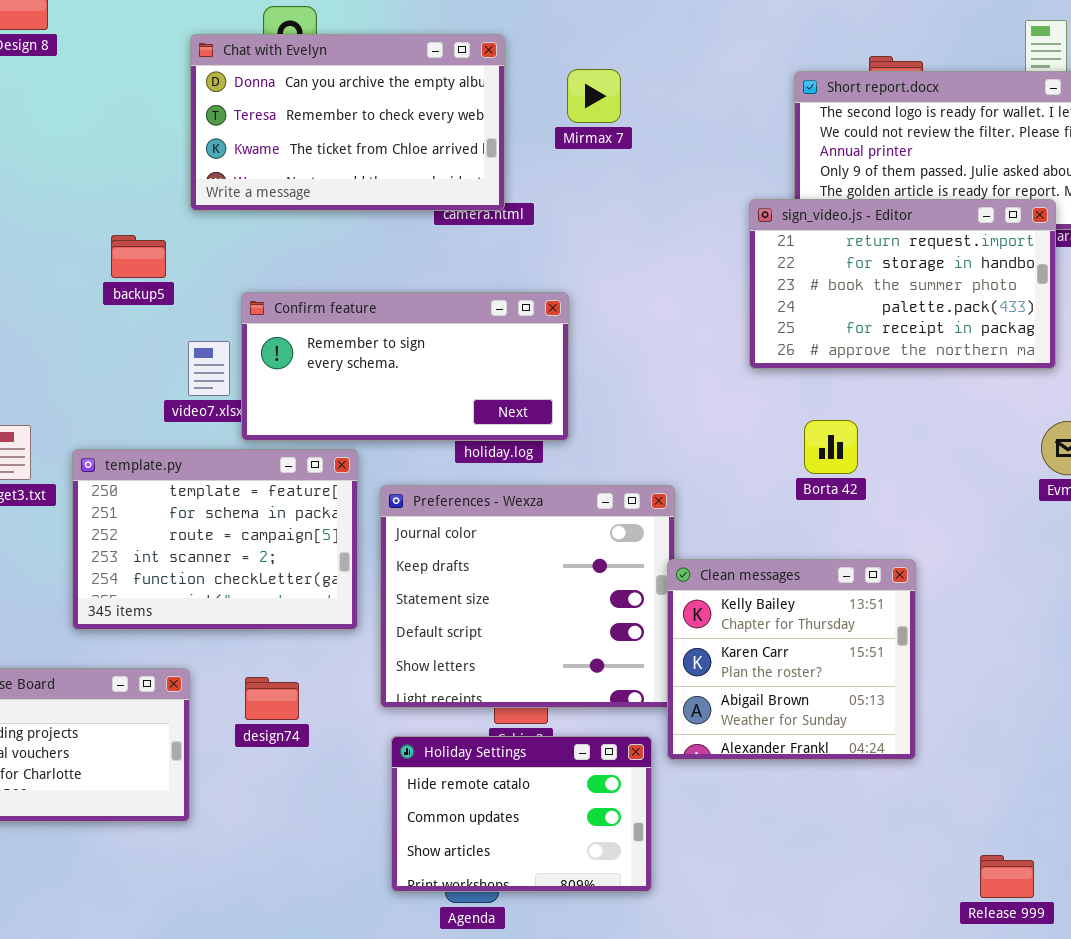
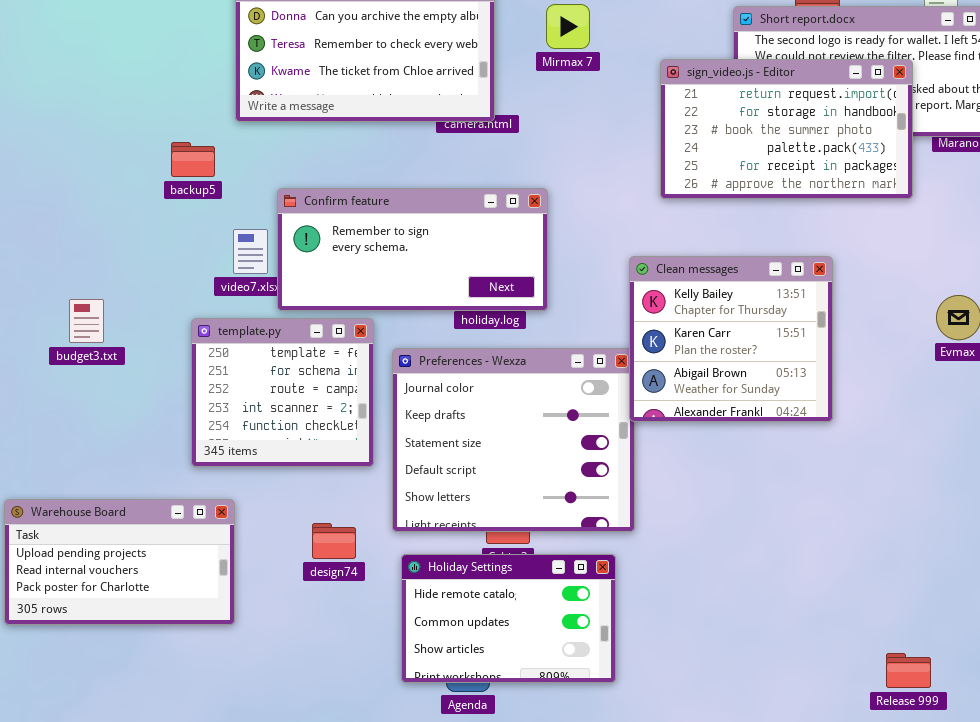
sign_video.js - Editor: [749,199,1056,369] -> [660,59,913,199], moved
template.py: [72,449,358,630] -> [191,318,374,467], resized
Clean messages: [667,559,916,760] -> [629,256,833,422], moved
design74: [245,677,299,720] -> [312,523,356,559], moved

